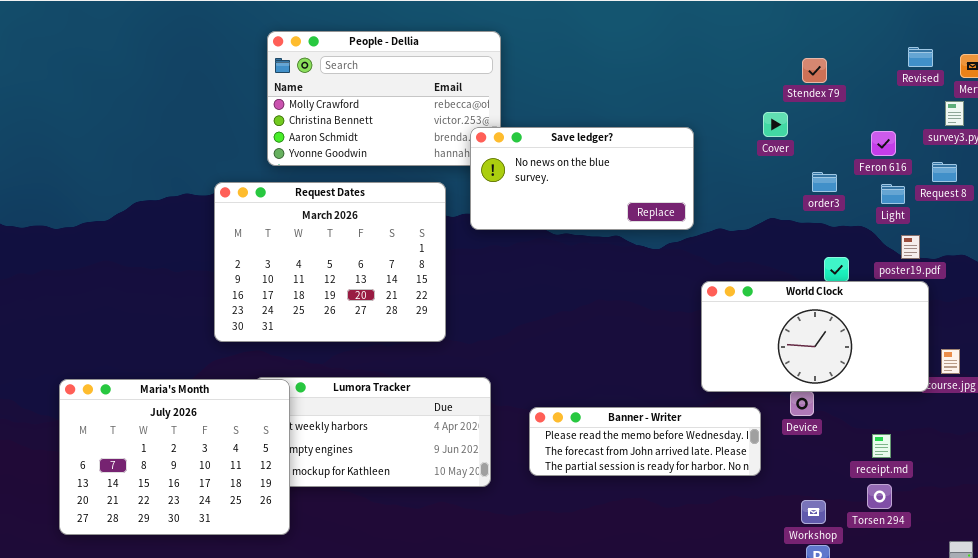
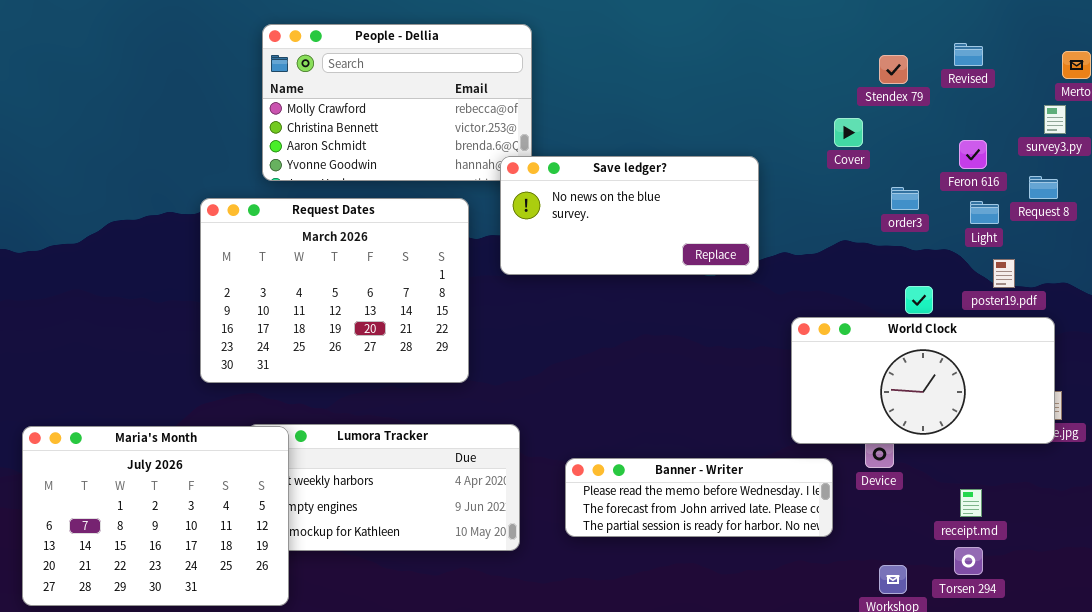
Revised: [908,47,933,67] -> [954,43,983,66], moved
Save ledger?: [470,127,694,230] -> [500,156,759,275], moved
World Clock: [701,281,929,392] -> [791,317,1055,444], moved

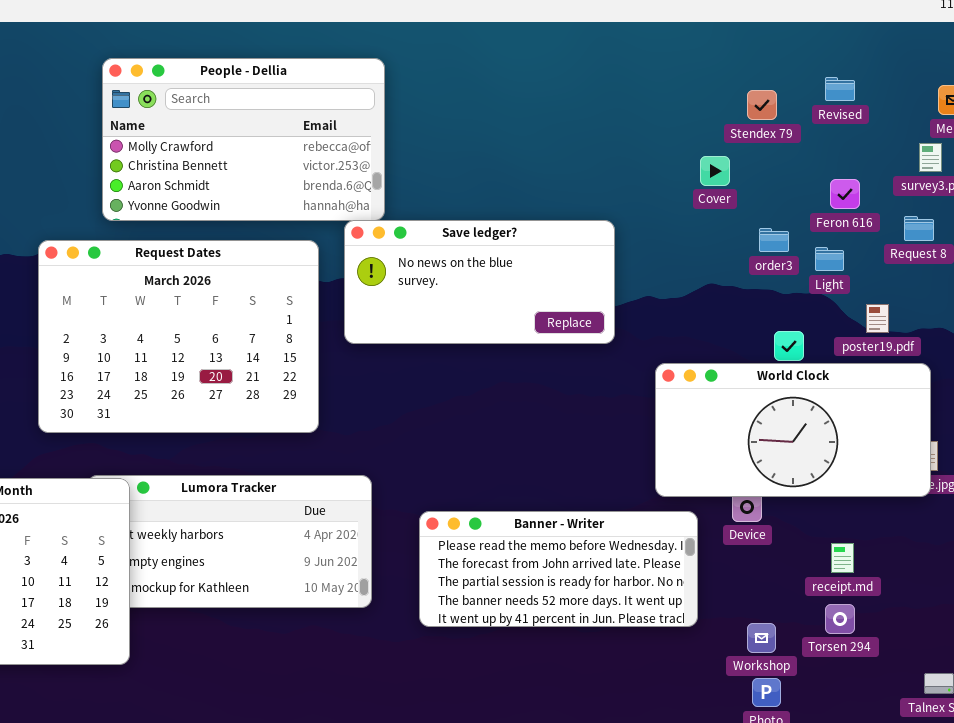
Save ledger?: [500,156,759,275] -> [344,220,615,344], moved
Light: [970,201,999,224] -> [815,247,844,271], moved
Banner - Writer: [565,458,833,537] -> [419,511,698,627], resized

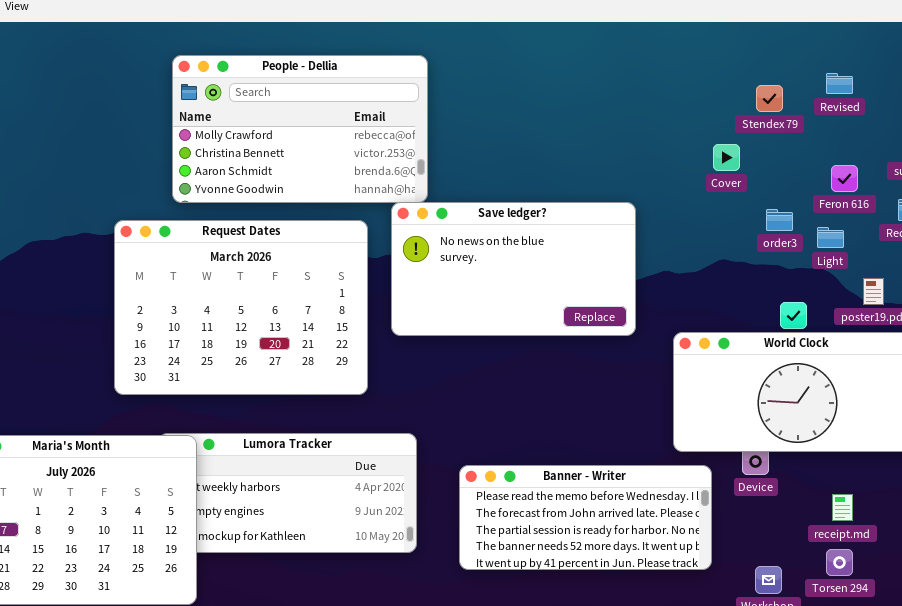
Save ledger?: [344,220,615,344] -> [391,202,636,336], resized

